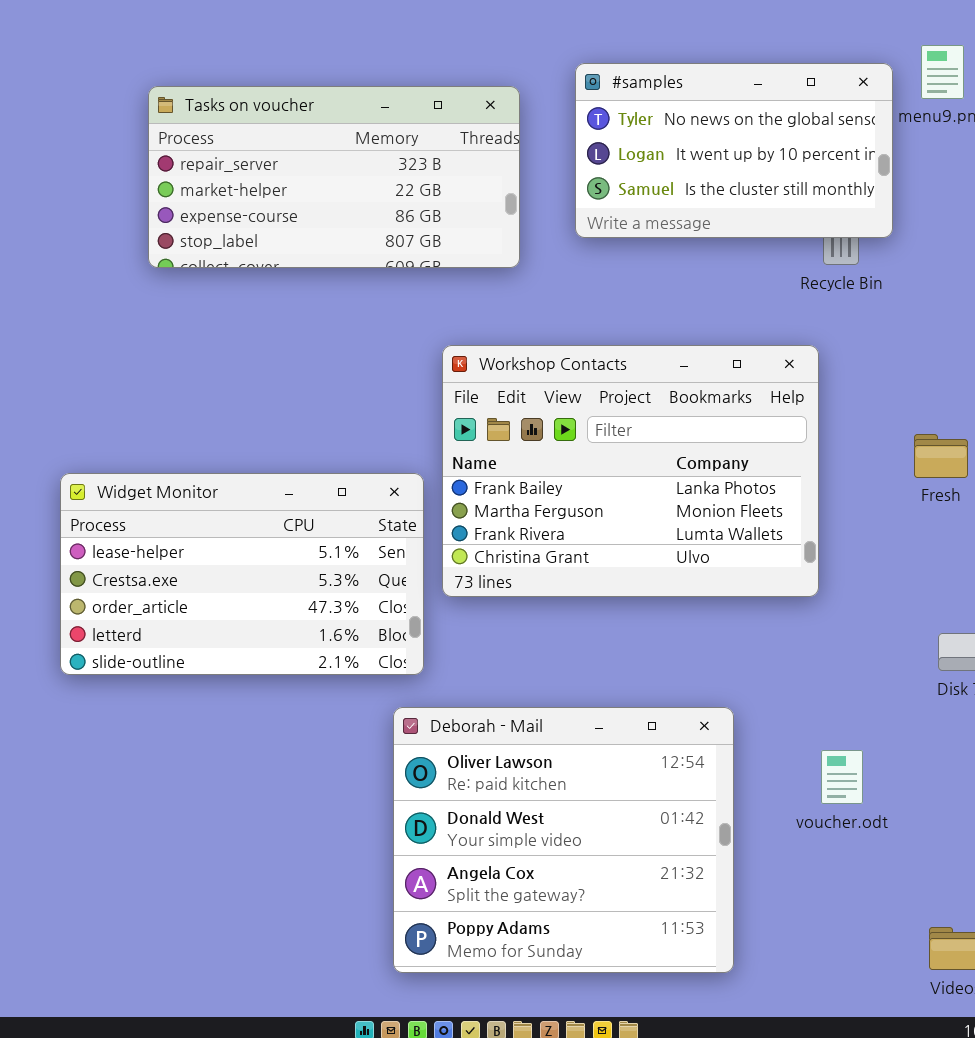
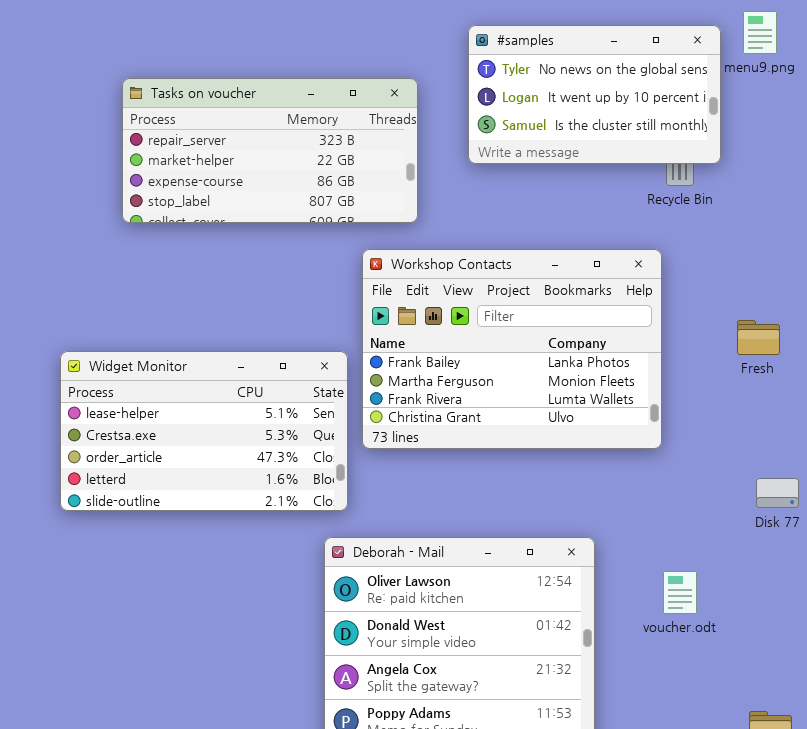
Tasks on voucher: [148,86,520,268] -> [122,78,418,223], moved

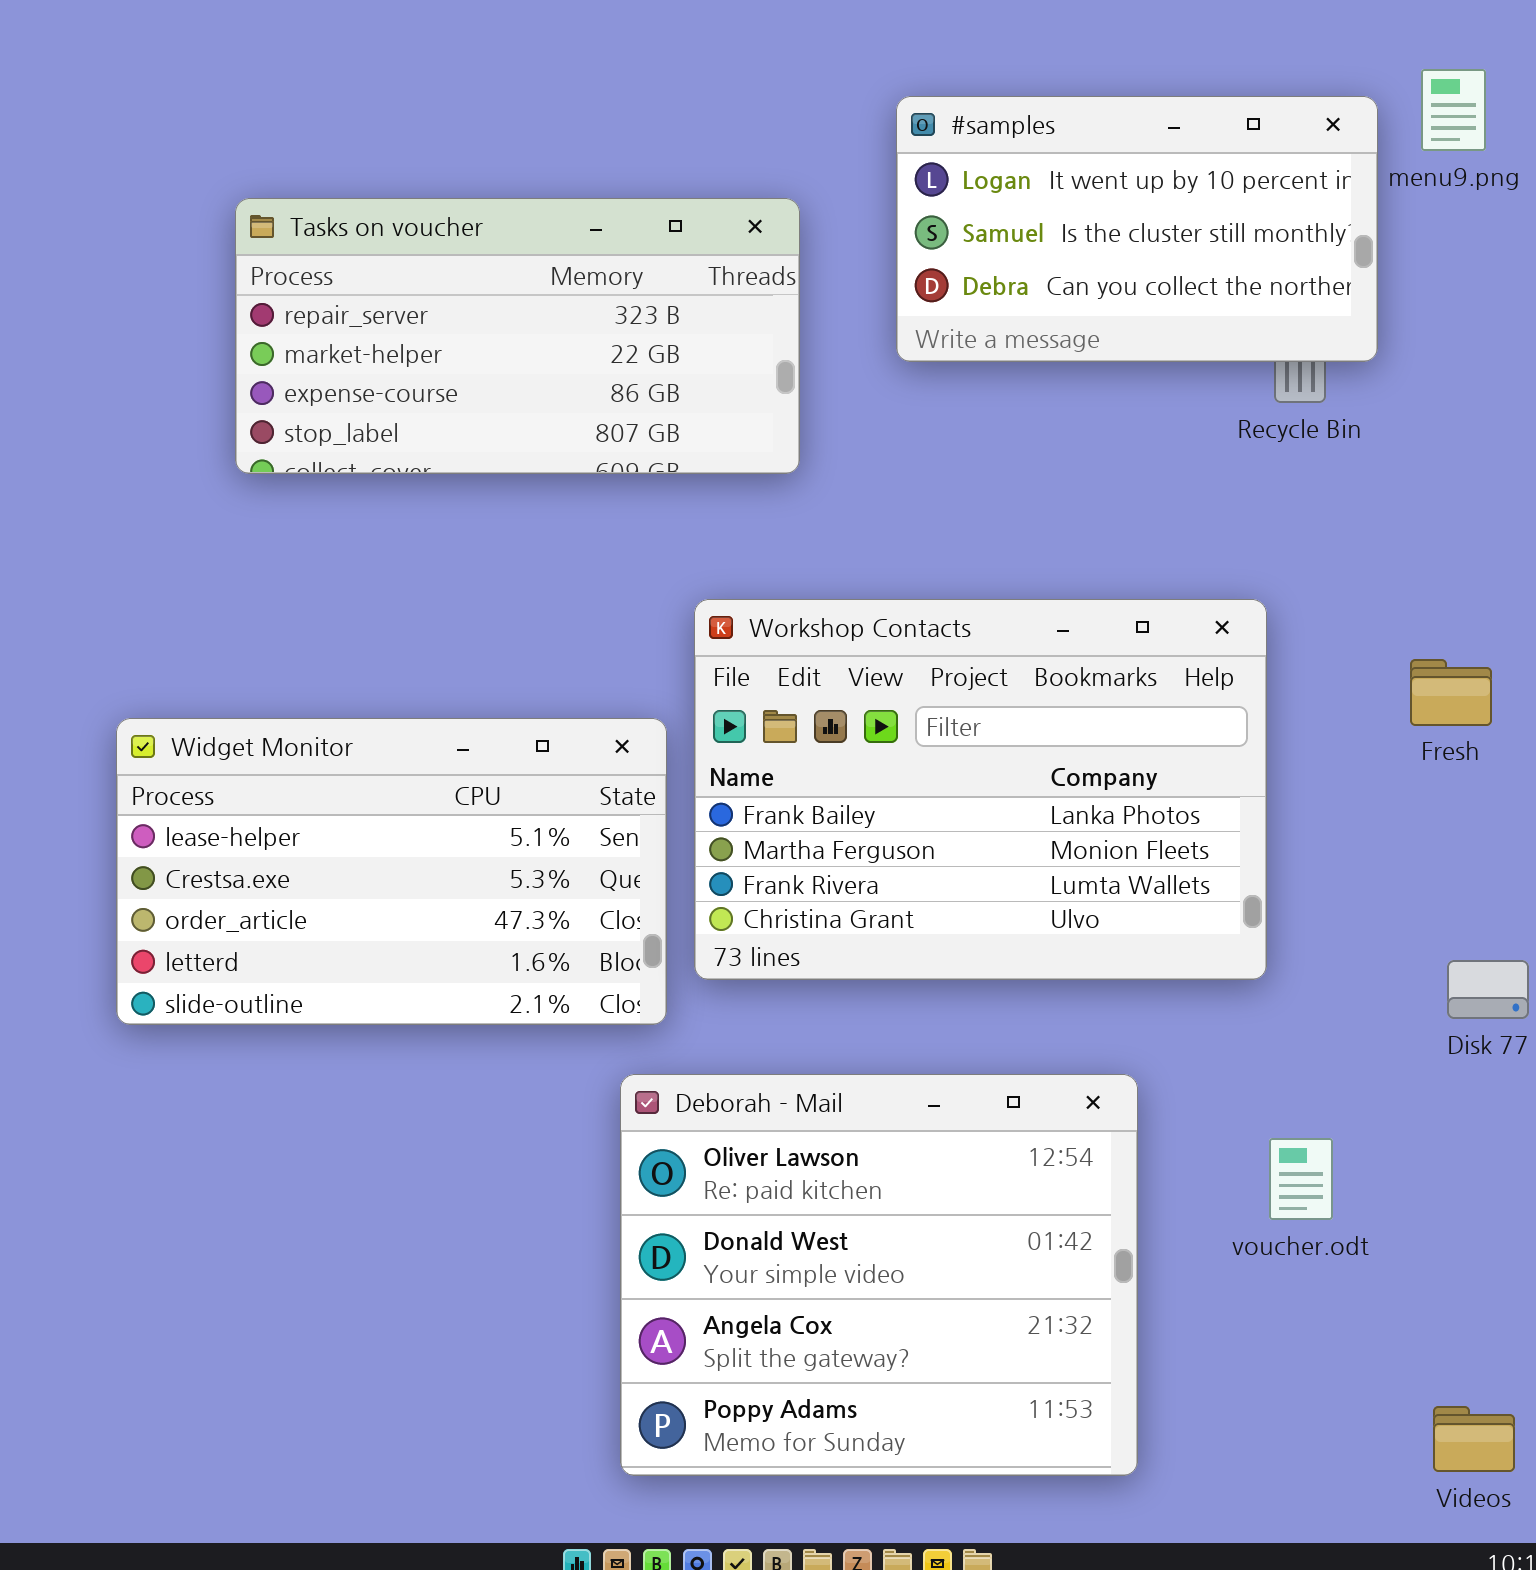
#samples: [468,25,721,164] -> [896,96,1378,362], scrolled down 1 row
Workshop Contacts: [362,249,662,449] -> [694,599,1267,980], moved

